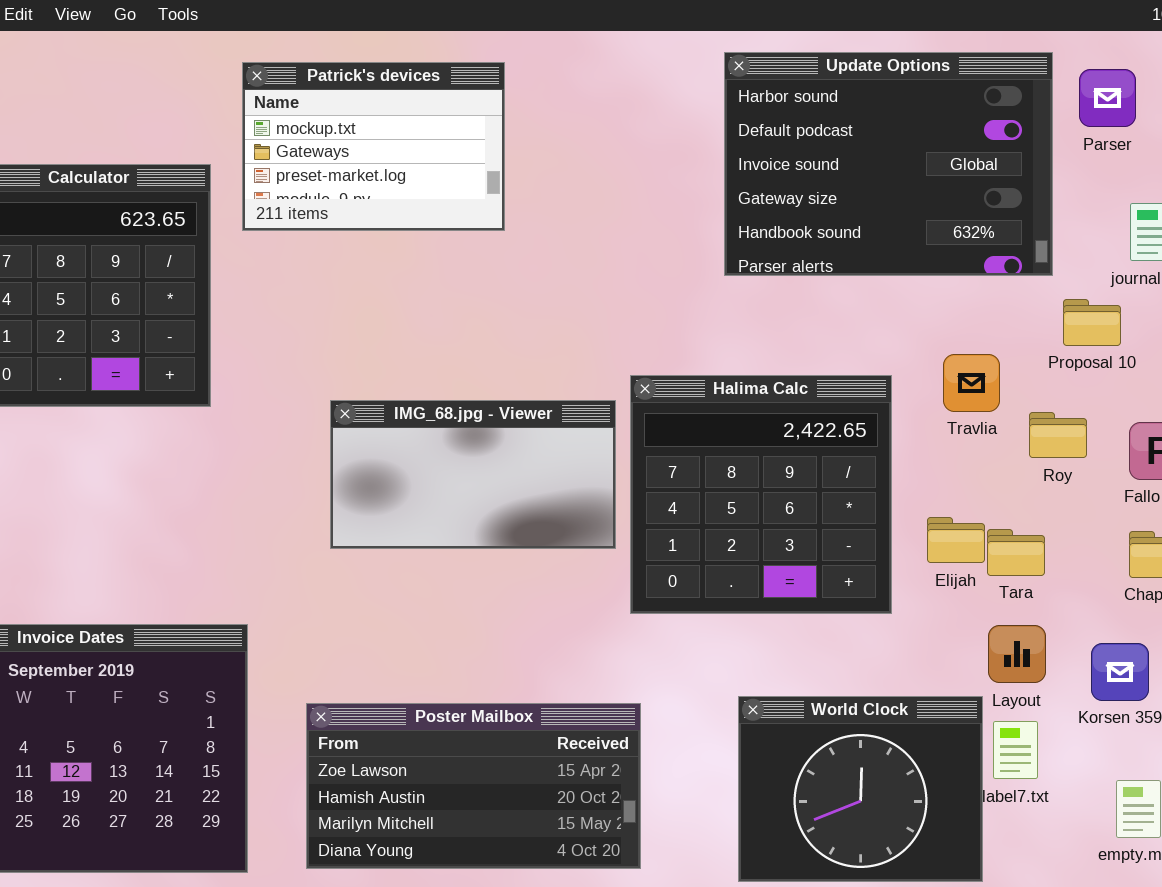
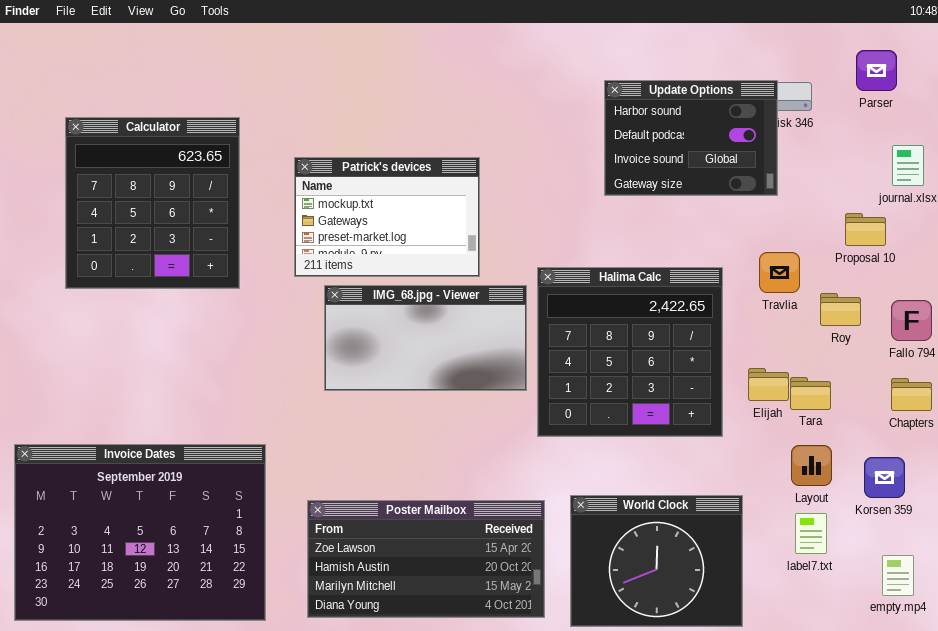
Update Options: [724,52,1053,276] -> [604,80,778,196], resized
Patrick's devices: [242,62,505,231] -> [294,157,480,277], moved
World Clock: [738,696,983,882] -> [570,495,743,627], moved

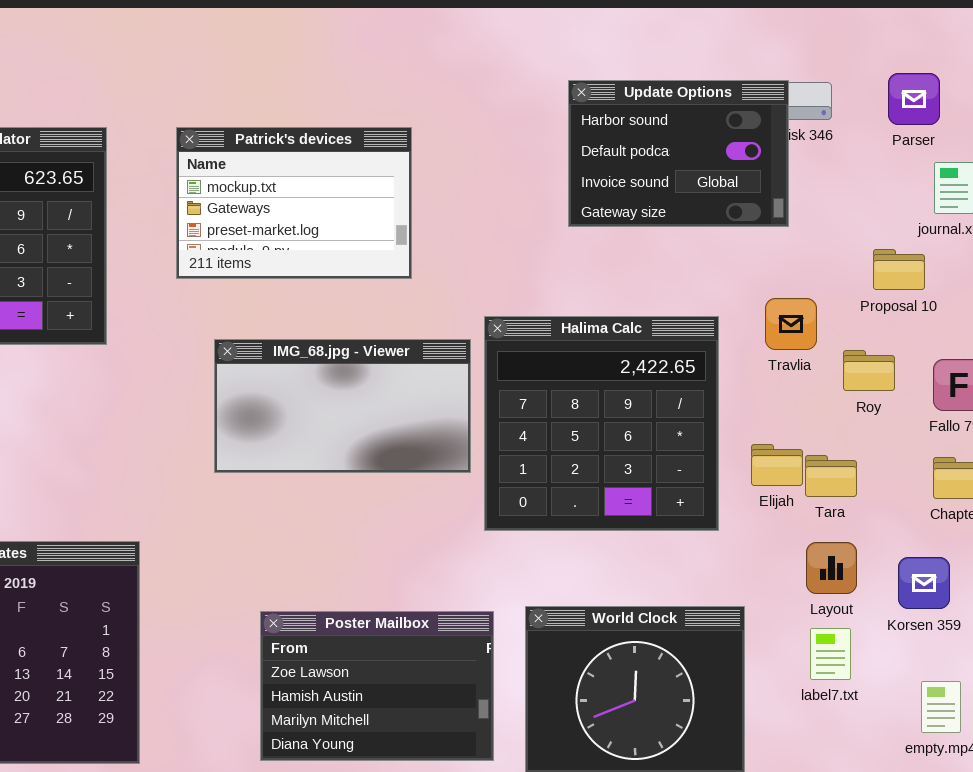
Parser: [856,50,897,91] -> [888,73,940,125], moved
Patrick's devices: [294,157,480,277] -> [176,127,412,279], moved
Poster Mailbox: [307,500,545,618] -> [260,611,494,761], resized

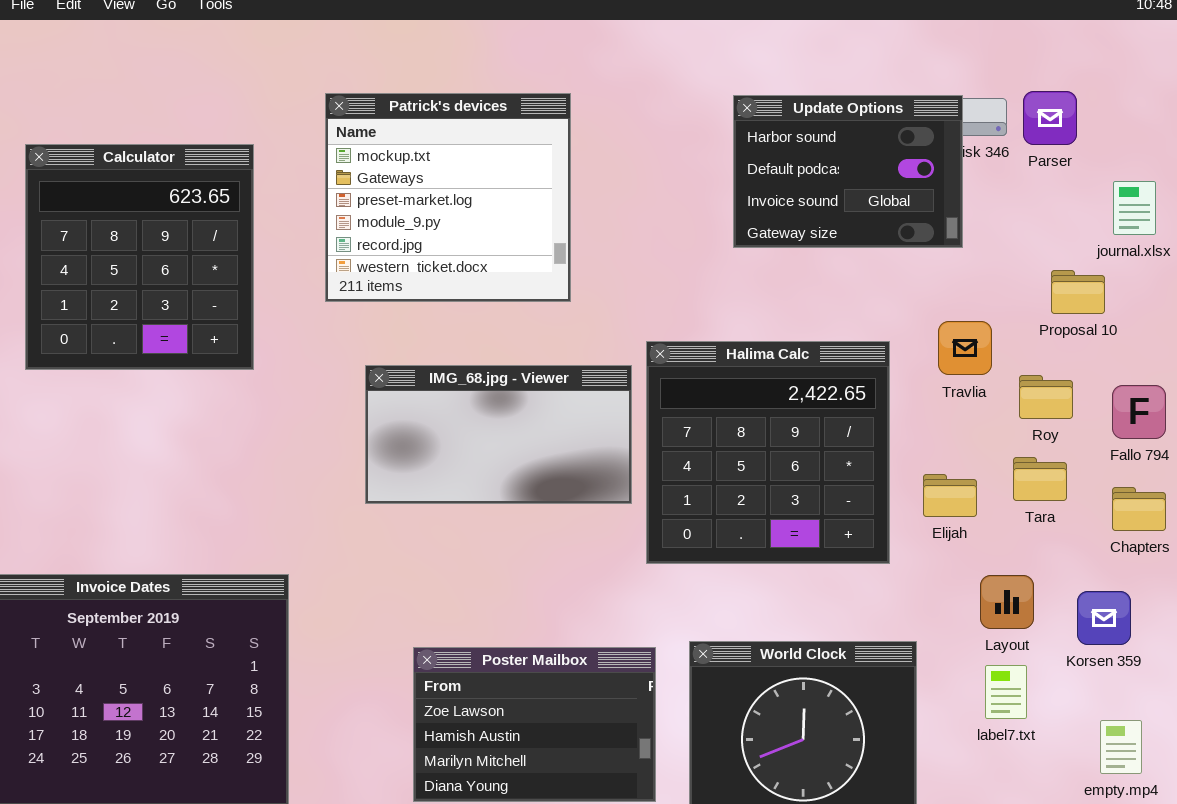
Parser: [888,73,940,125] -> [1023,91,1077,145], moved
Patrick's devices: [176,127,412,279] -> [325,93,571,302], resized
Tara: [805,455,857,497] -> [1013,457,1067,501], moved

